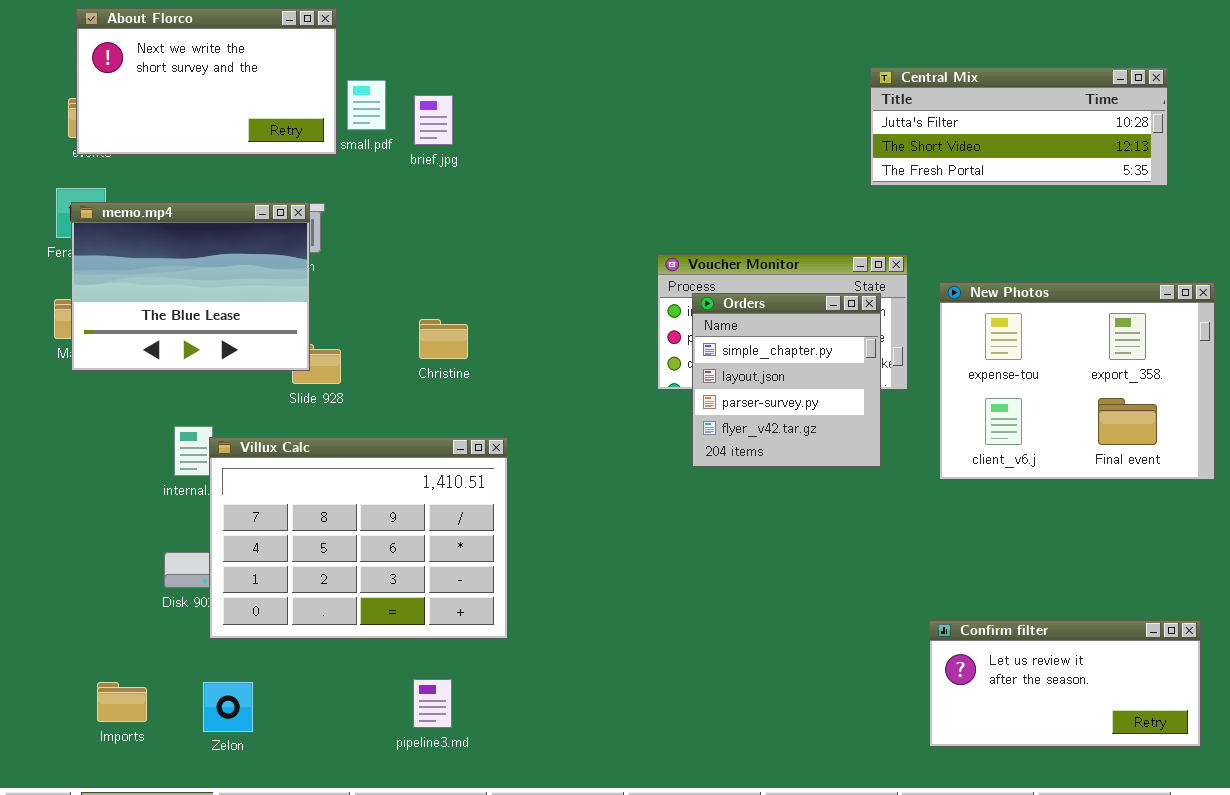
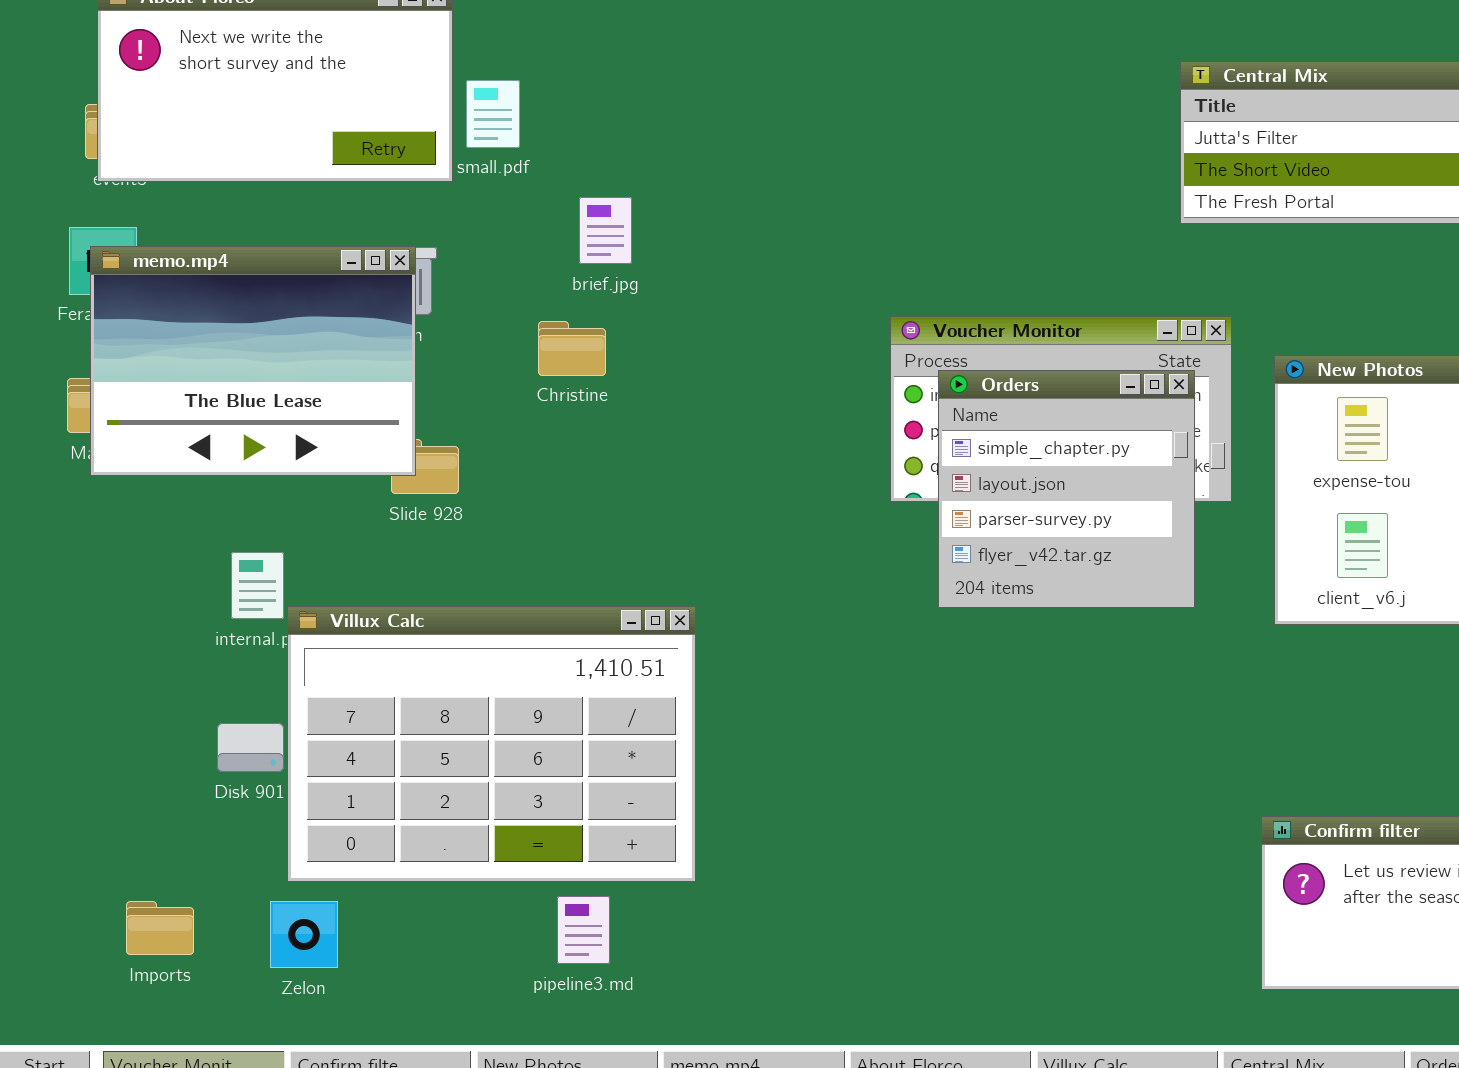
brief.jpg: [414,95,453,145] -> [579,197,632,264], moved
Christine: [419,319,468,359] -> [538,321,606,376], moved
Villux Calc: [209,437,508,639] -> [287,606,696,882], moved

